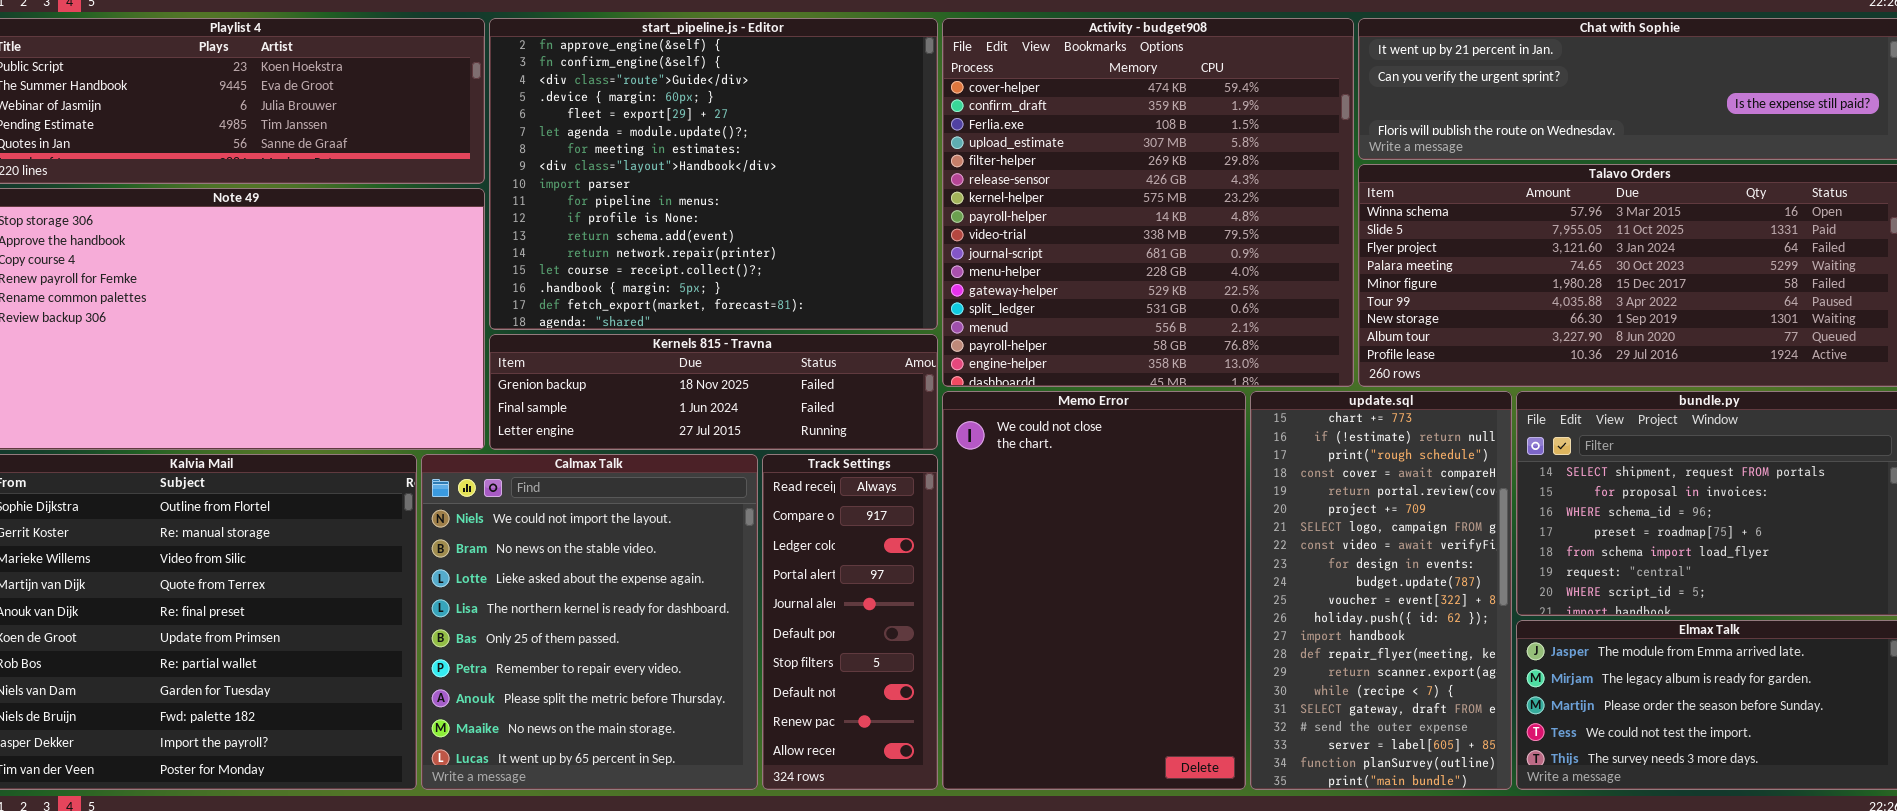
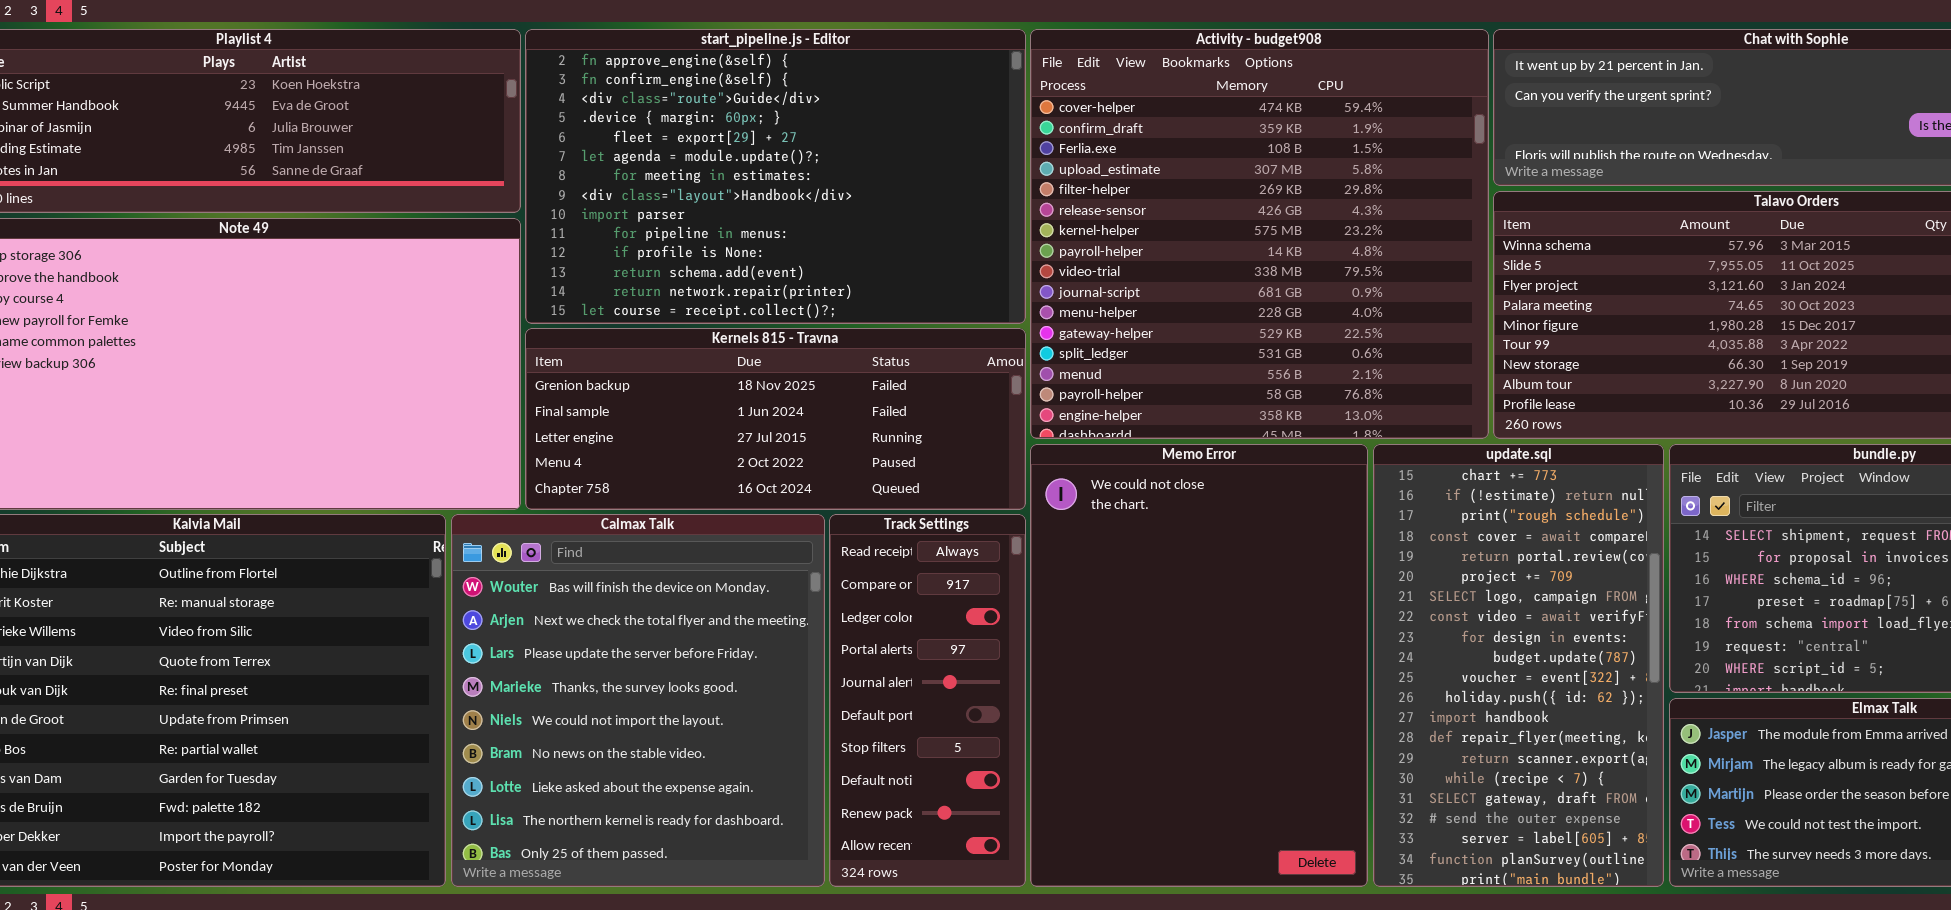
start_pipeline.js - Editor: [489,18,938,330] -> [525,29,1026,324], resized
Kernels 815 - Travna: [489,334,938,450] -> [525,328,1026,510], resized
Calmax Talk: [421,454,758,790] -> [451,514,825,887], scrolled up 4 rows

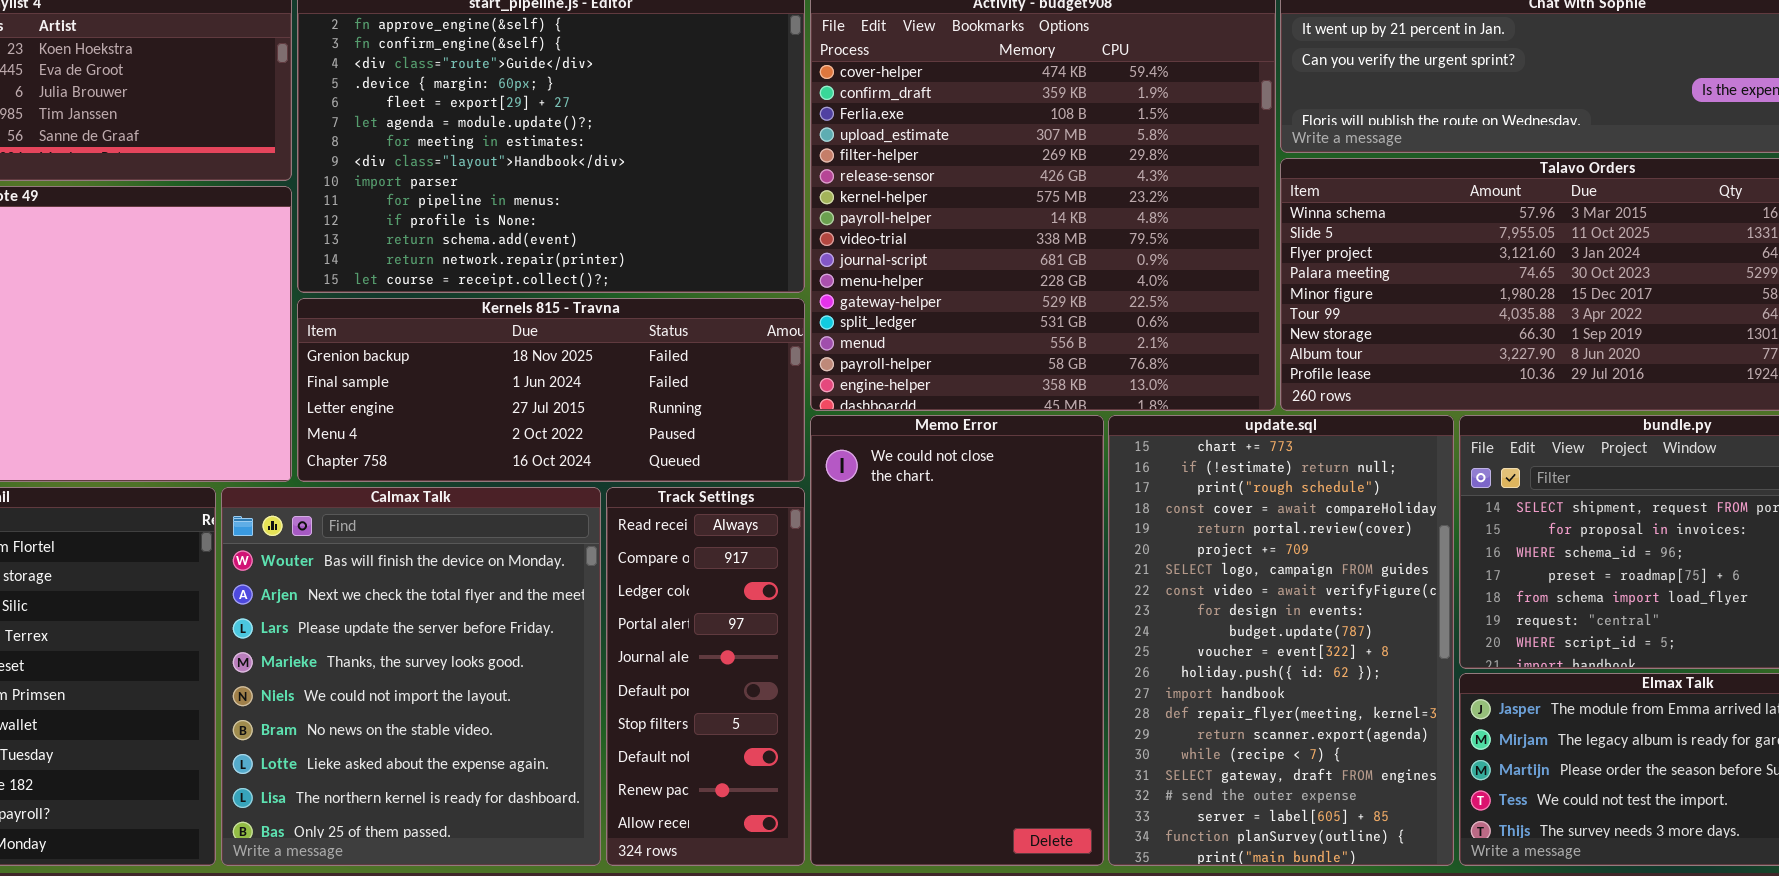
Memo Error: [1030,444,1368,887] -> [810,415,1104,866], resized
update.sql: [1373,444,1664,887] -> [1108,415,1454,866], resized

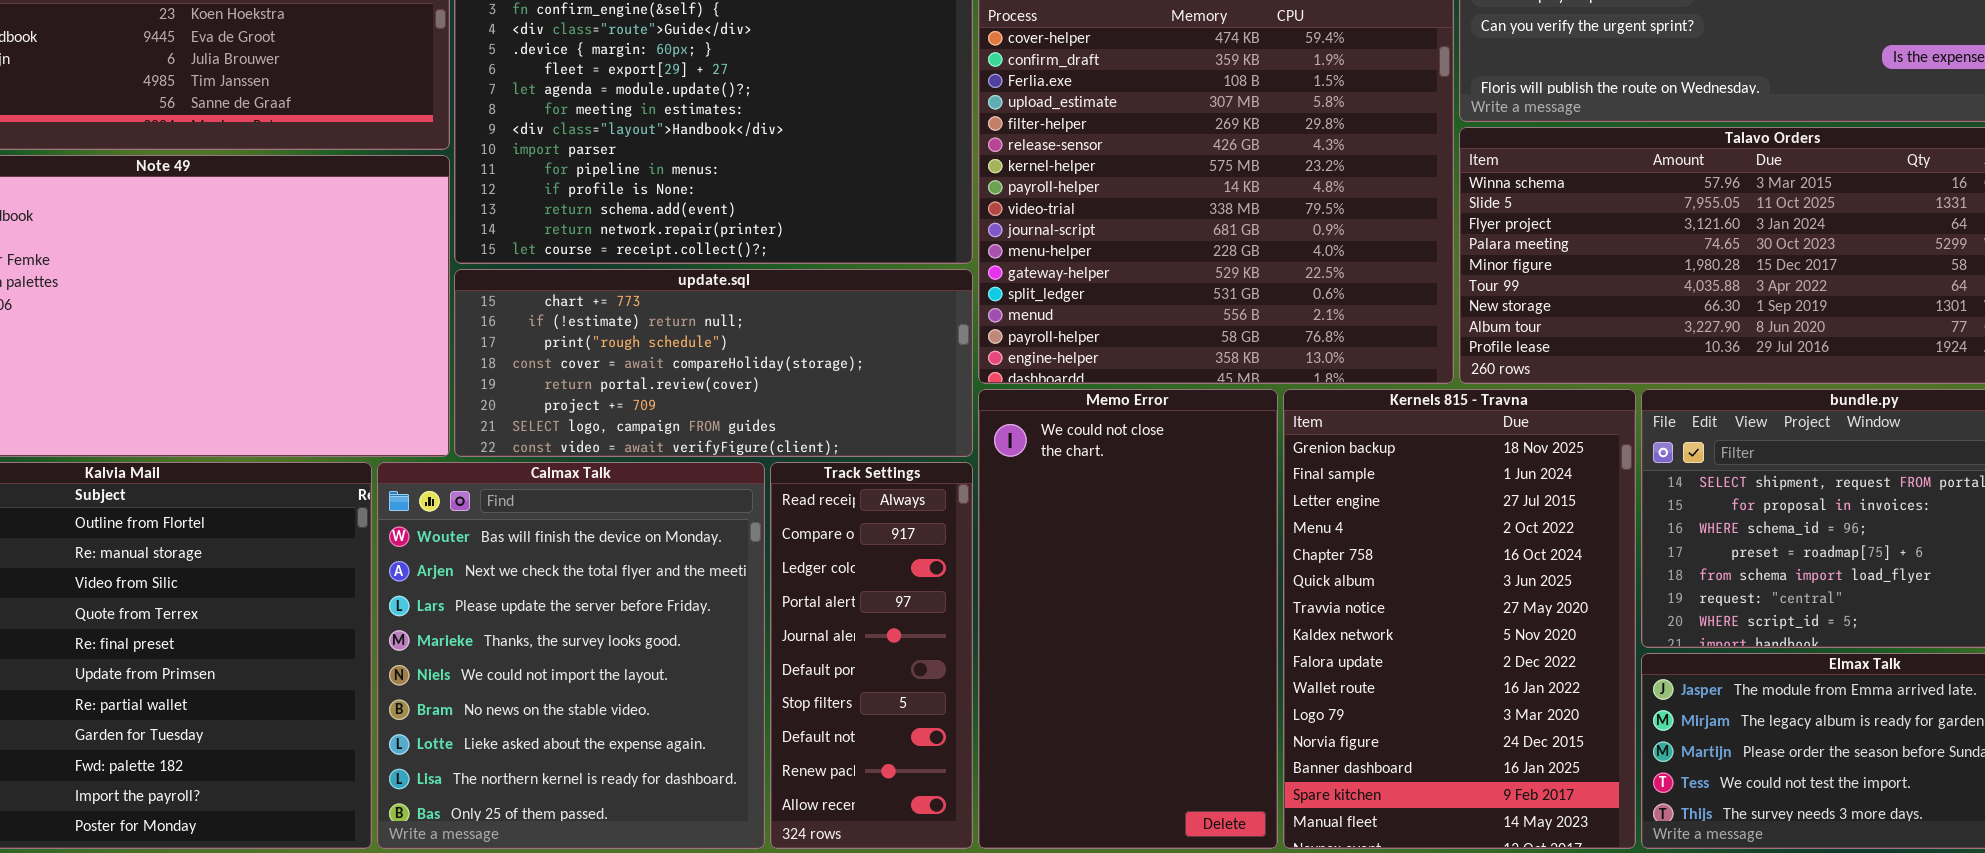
Kernels 815 - Travna: [297,298,805,482] -> [1283,389,1636,849], moved, resized
update.sql: [1108,415,1454,866] -> [454,269,973,457], moved, resized

